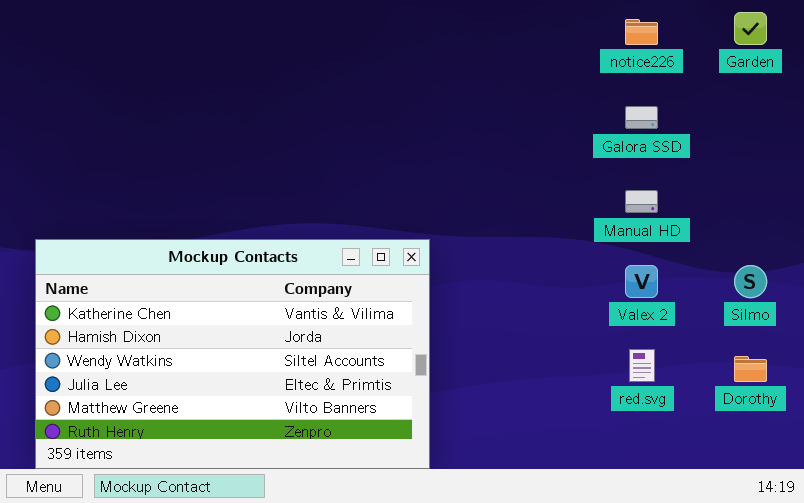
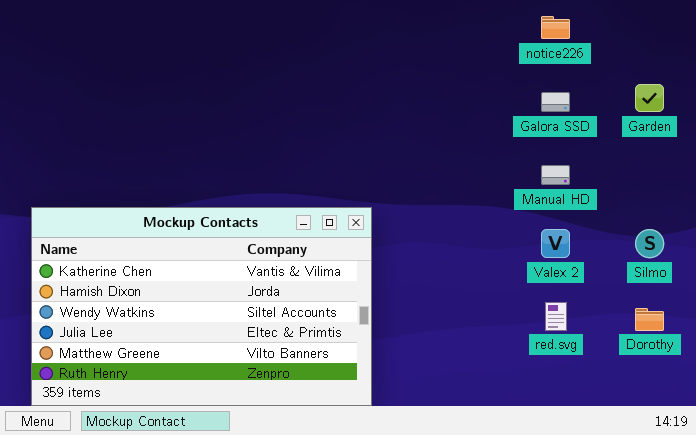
Garden: [734,12,767,45] -> [635,84,664,112], moved

